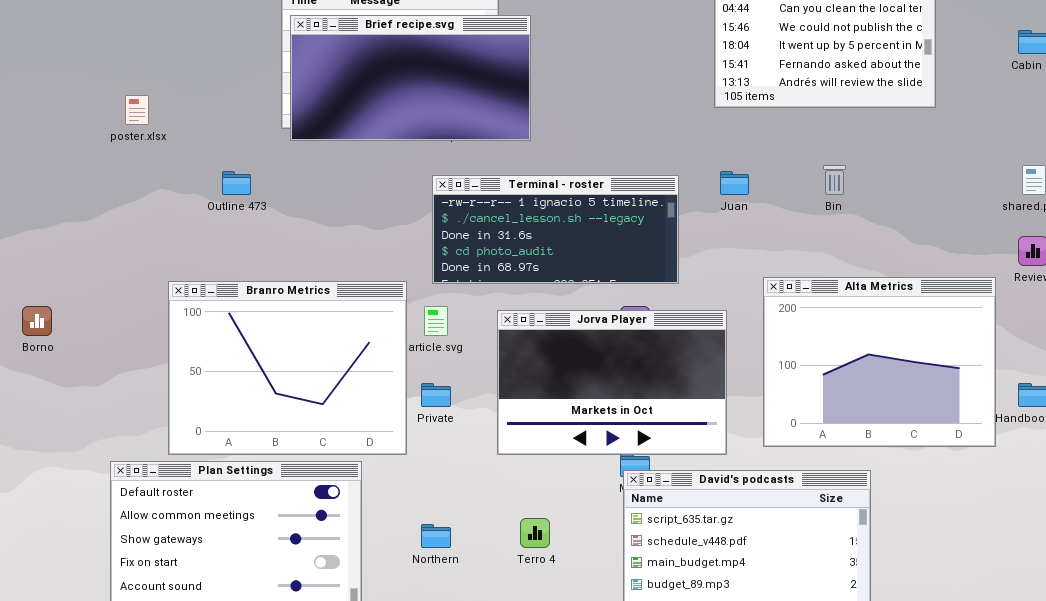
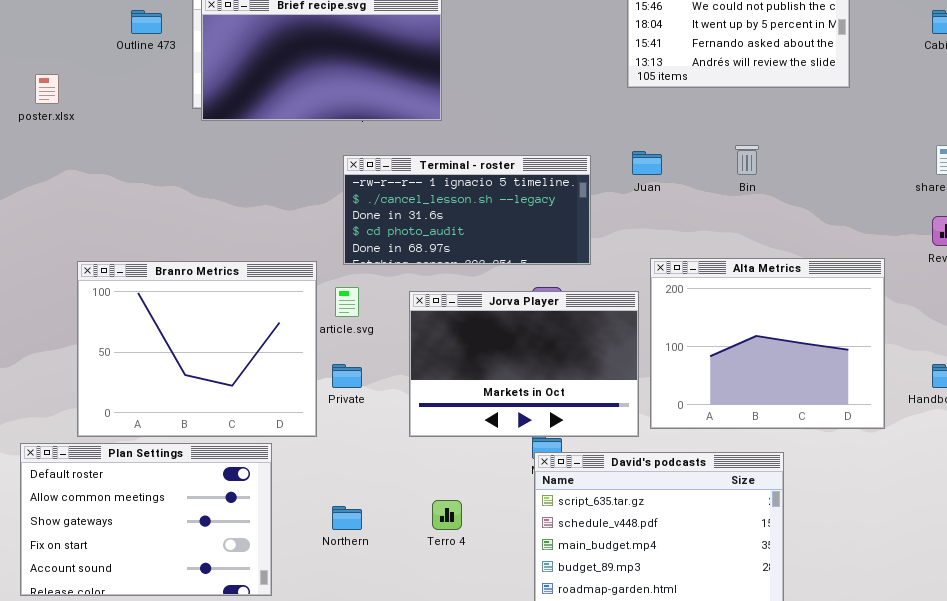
Outline 473: [222,171,251,195] -> [131,10,162,34], moved
Alta Metrics: [763,277,996,447] -> [650,258,885,429], moved

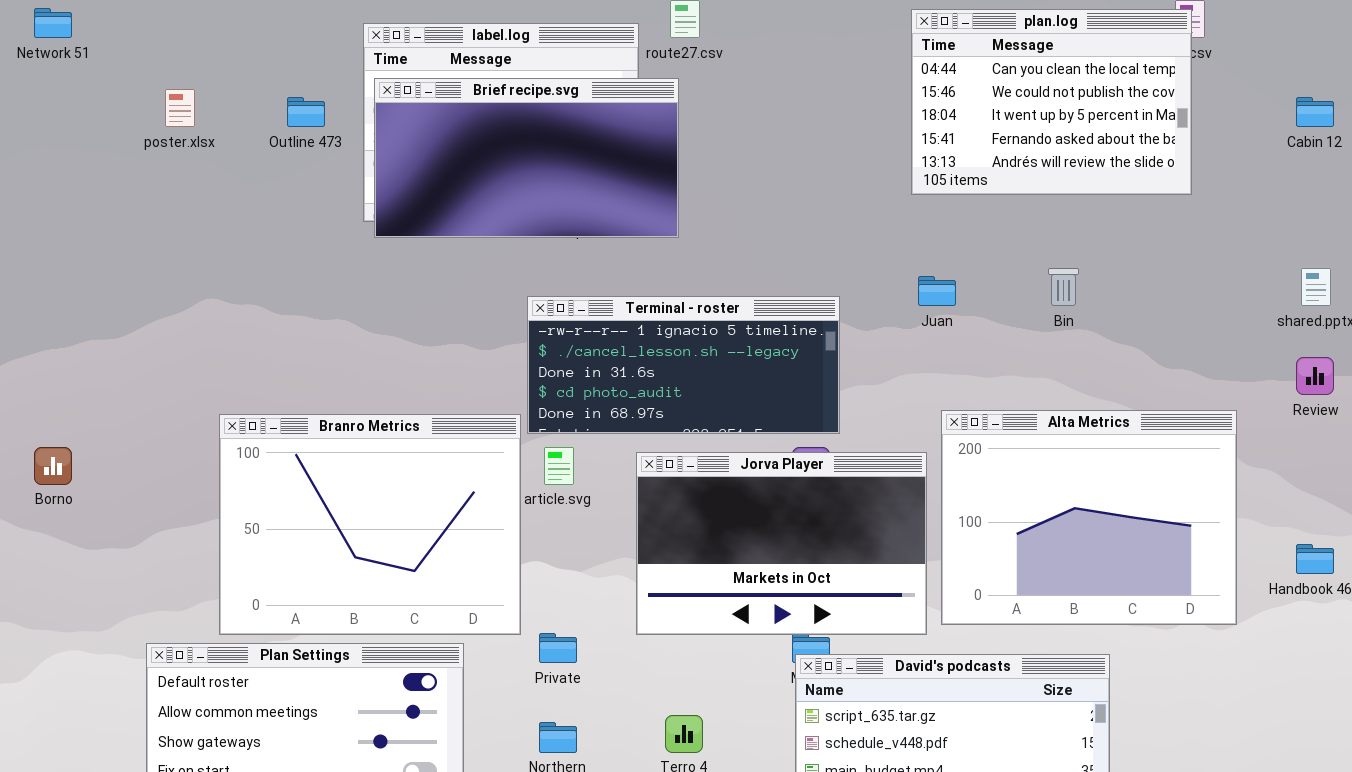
poster.xlsx: [35,74,59,104] -> [165,89,195,127], moved
Terminal - roster: [343,155,591,265] -> [527,296,840,434], moved
Private: [332,364,362,388] -> [539,633,577,663], moved

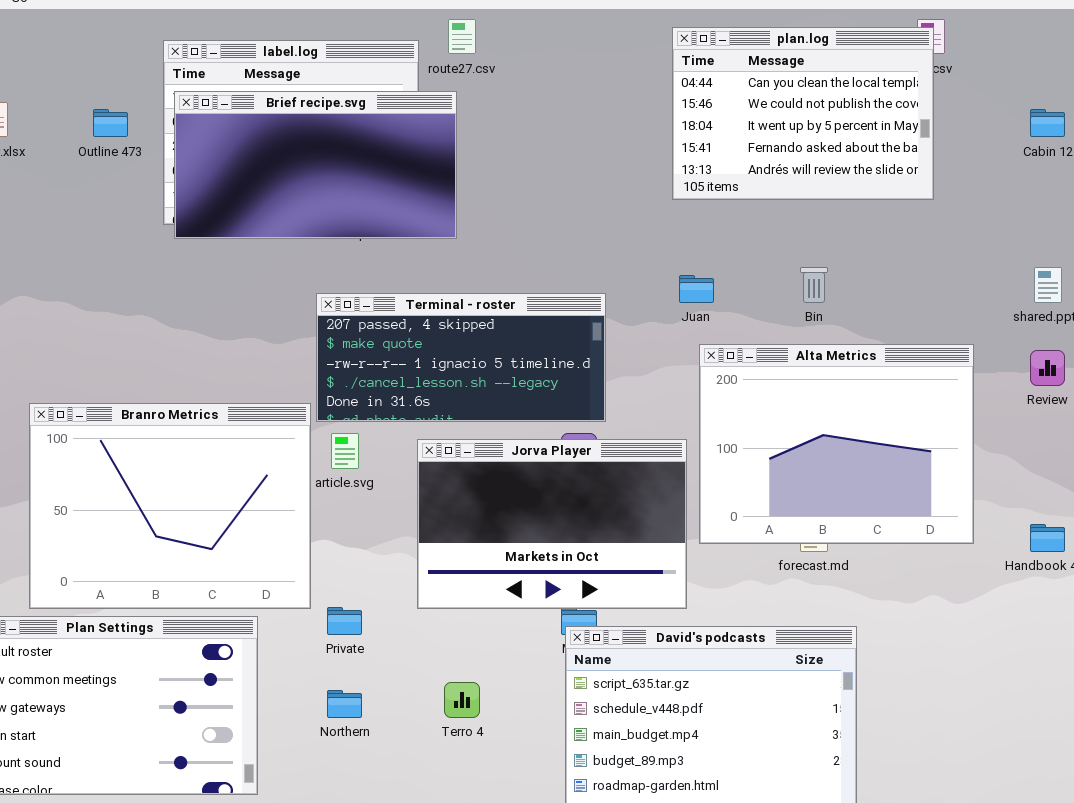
Terminal - roster: [527,296,840,434] -> [316,293,606,422], scrolled up 2 rows
Alta Metrics: [941,410,1237,625] -> [699,344,974,544], moved

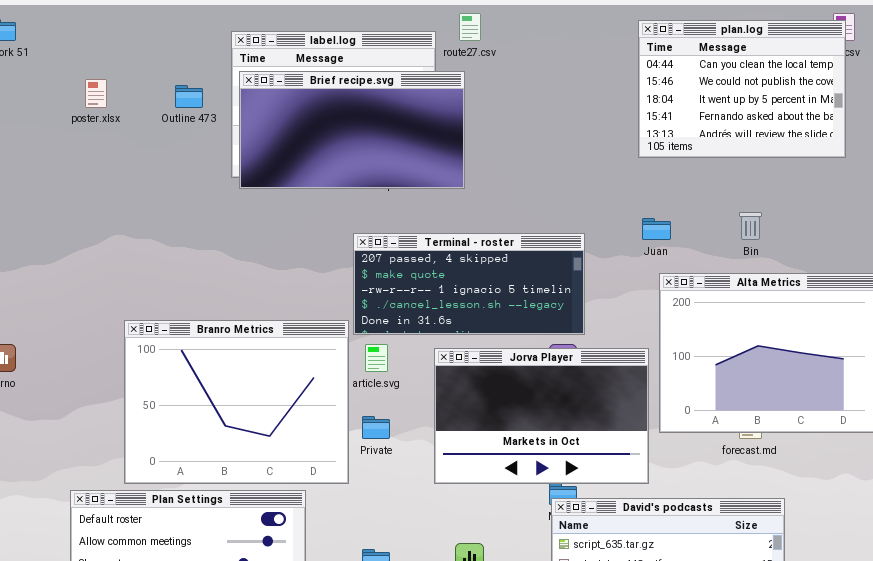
Private: [327,607,362,635] -> [362,416,390,439], moved

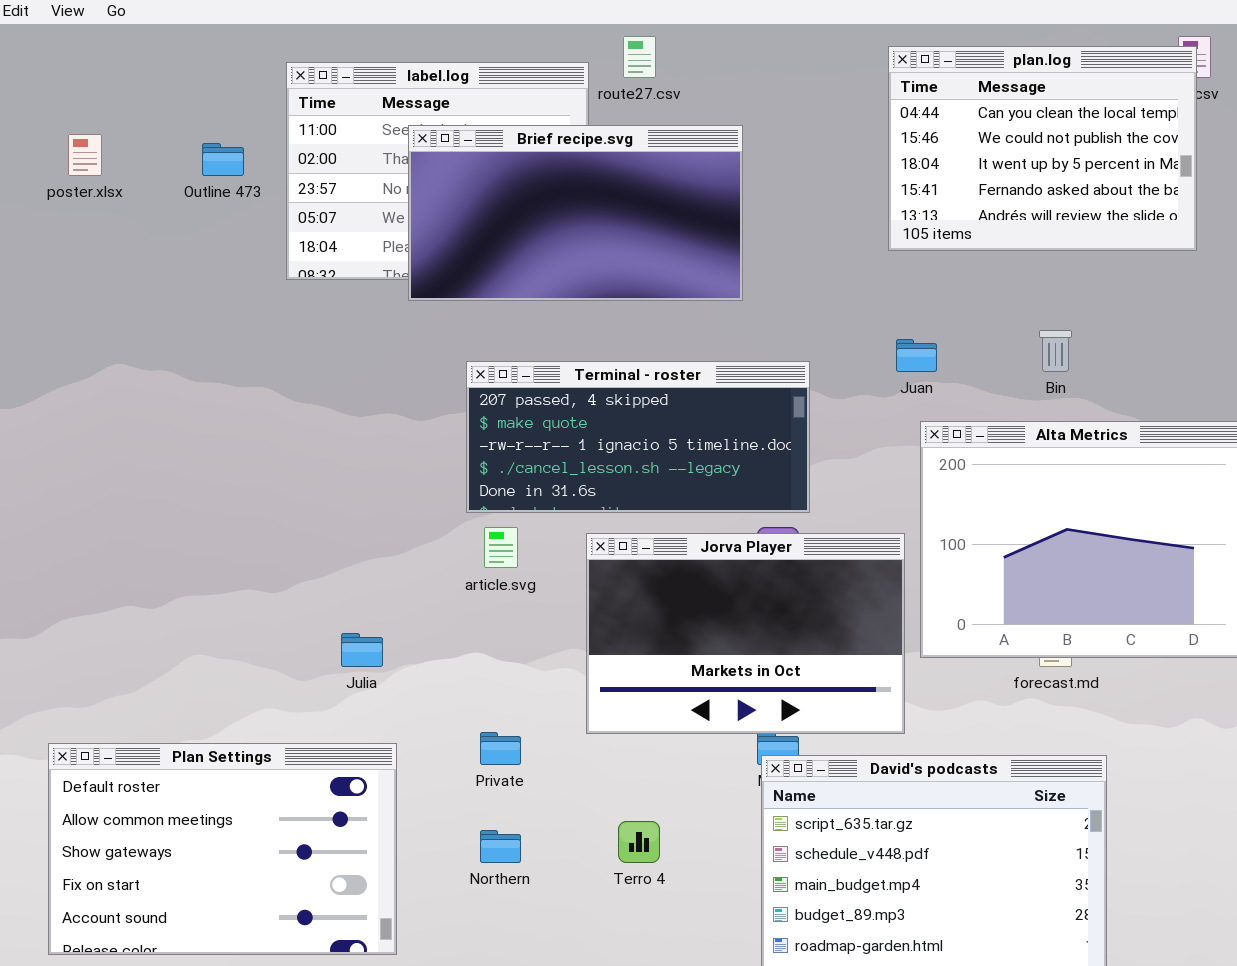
Brief recipe.svg: [239,71,465,189] -> [408,125,743,301], moved
Branro Metrics: [124,320,349,484] -> none, closed
Private: [362,416,390,439] -> [480,732,521,765], moved

